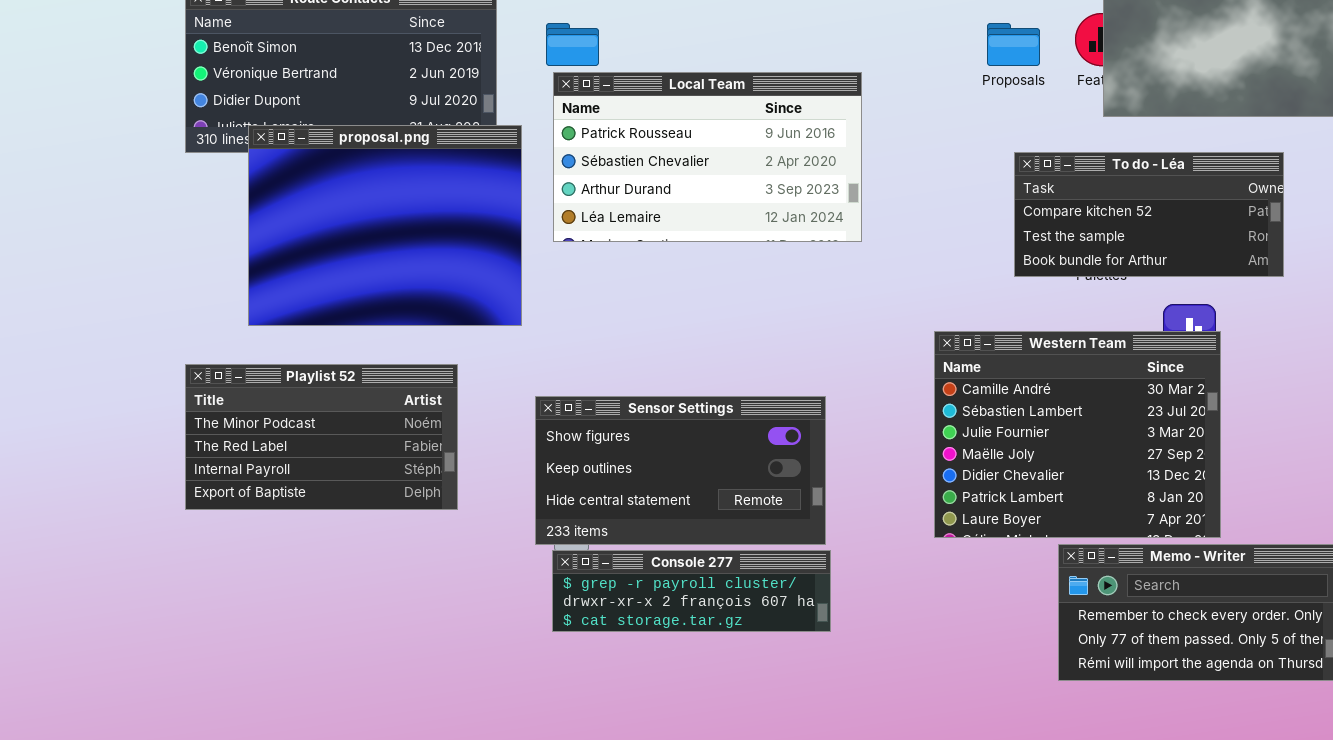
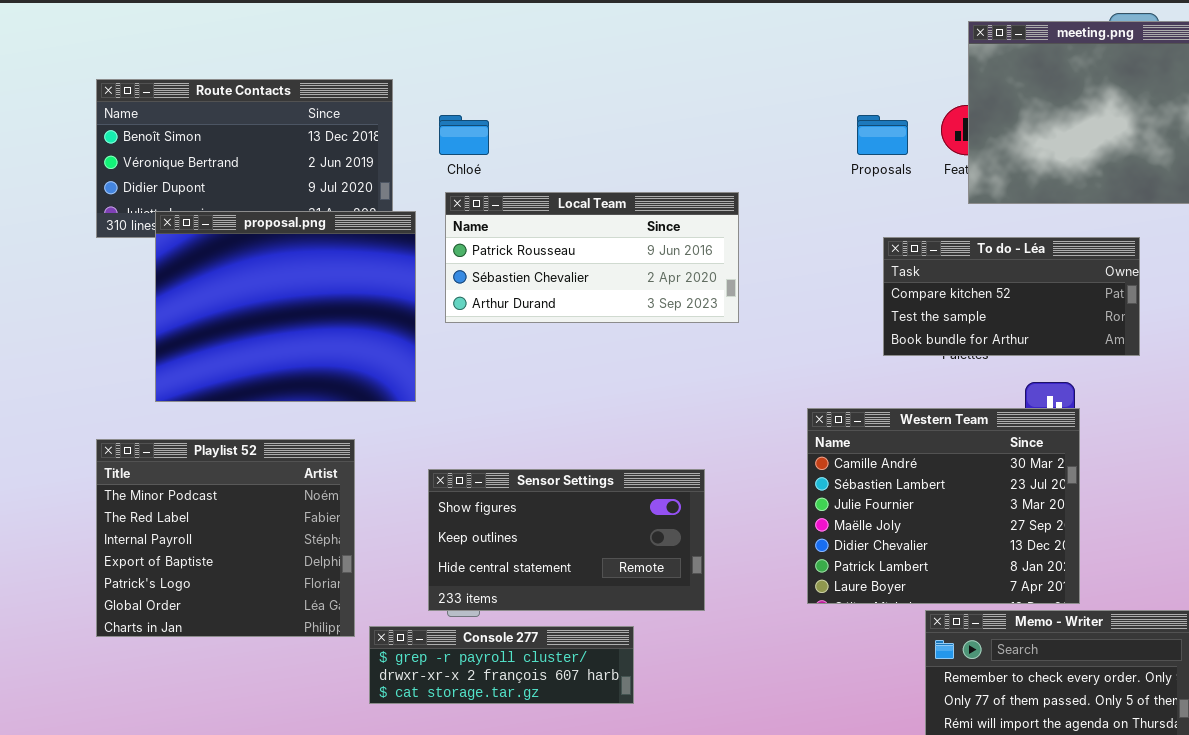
Local Team: [553,72,862,242] -> [445,192,739,323], resized
Playlist 52: [185,364,458,510] -> [96,439,355,637], resized
Console 277: [552,550,831,632] -> [369,626,634,704], moved

